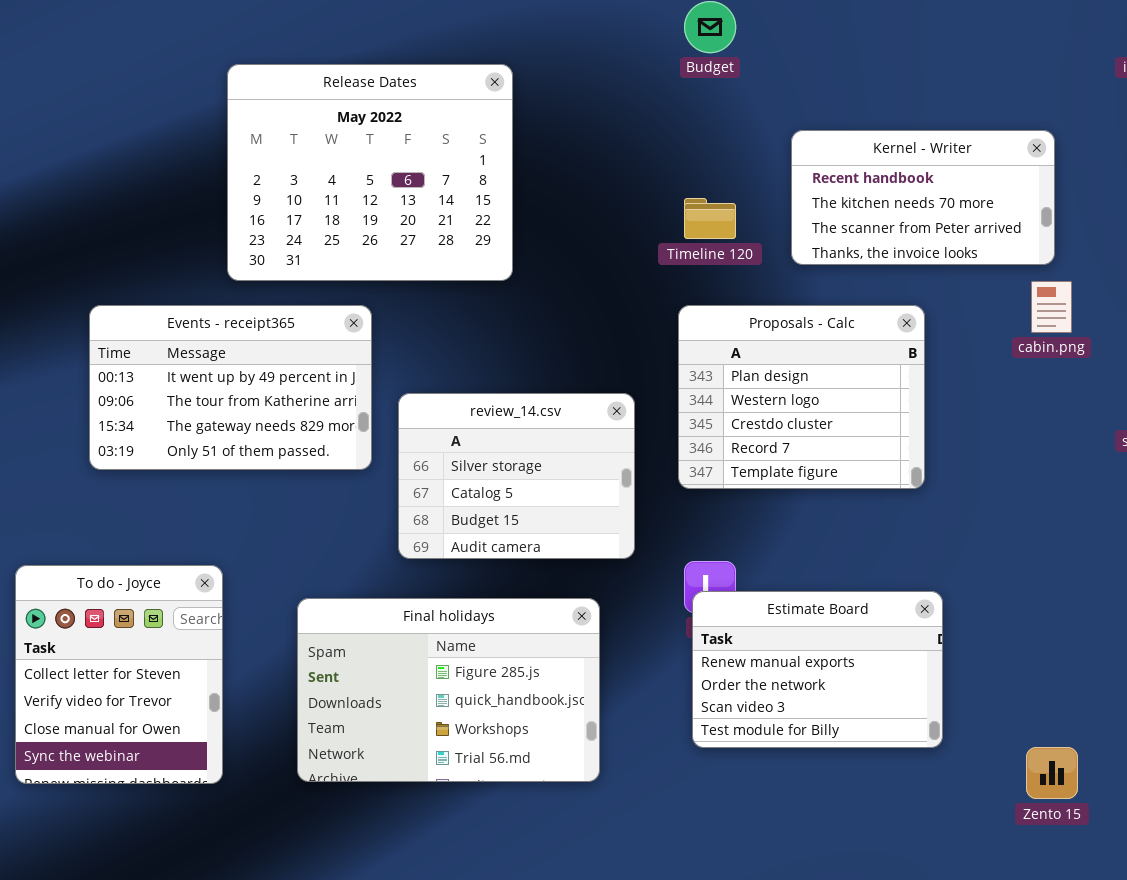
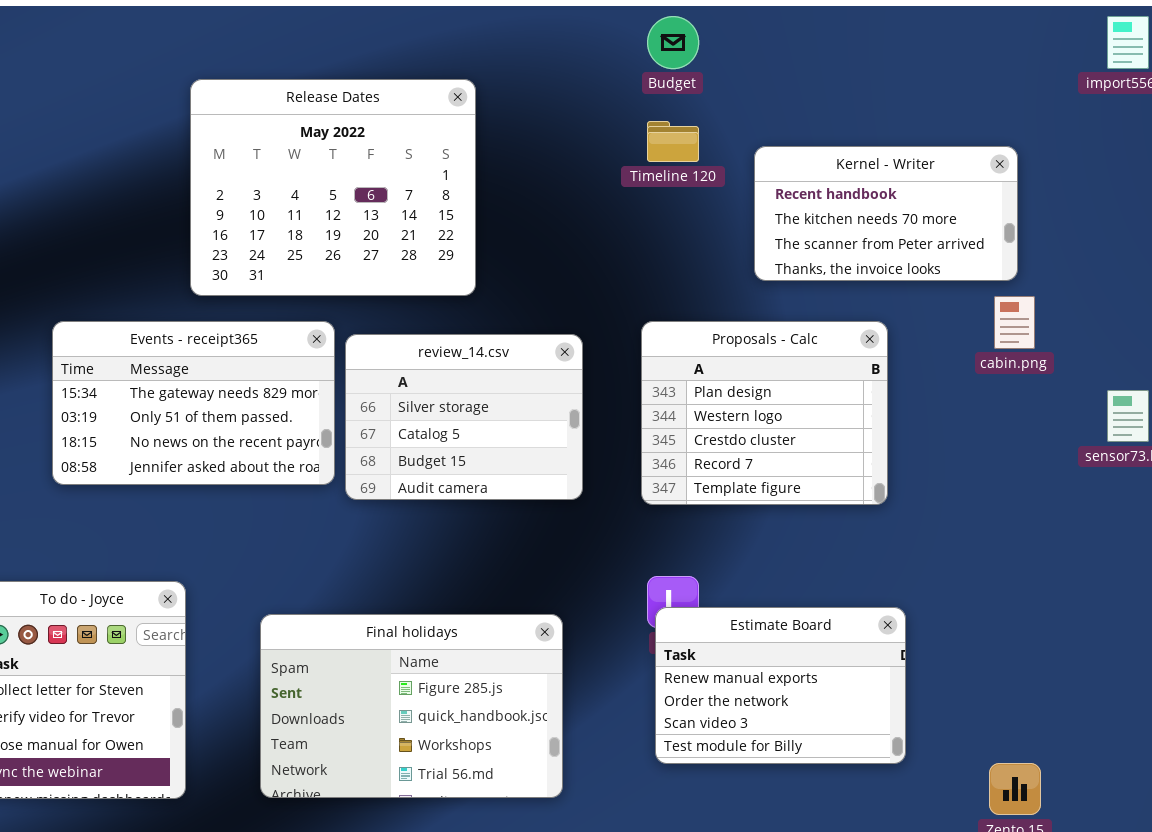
Timeline 120: [684,198,736,239] -> [647,121,699,162], moved
Events - receipt365: [89,305,372,470] -> [52,321,335,485], scrolled down 2 rows
review_14.csv: [398,393,635,559] -> [345,334,583,500], moved

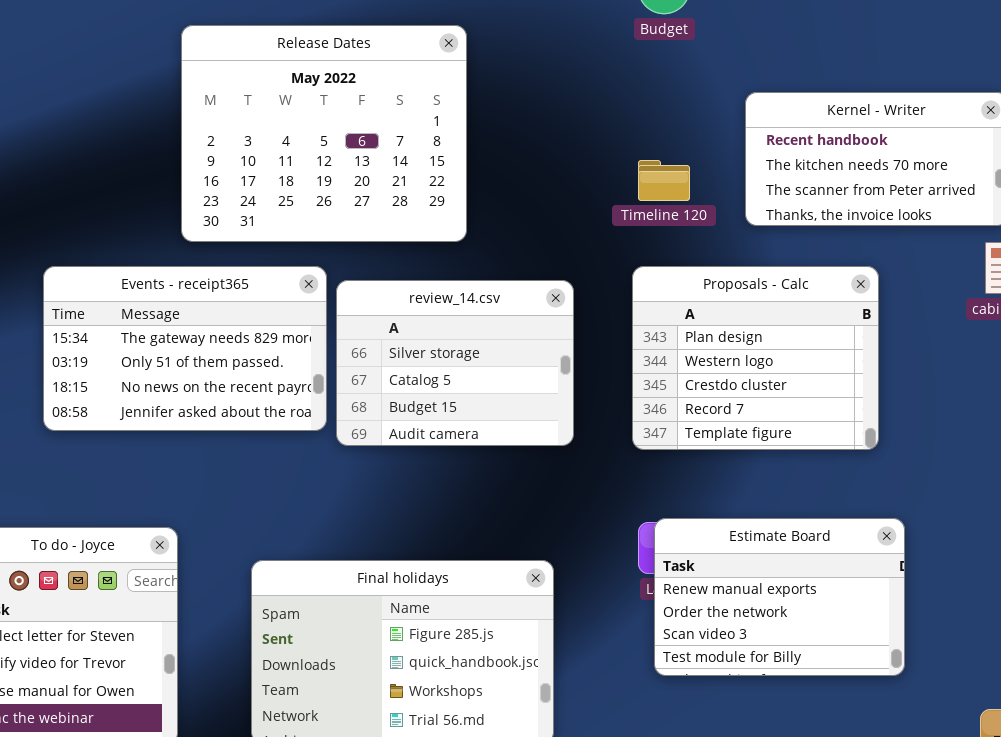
Timeline 120: [647,121,699,162] -> [638,160,690,201], moved
Estimate Board: [655,607,906,764] -> [654,518,905,676], moved

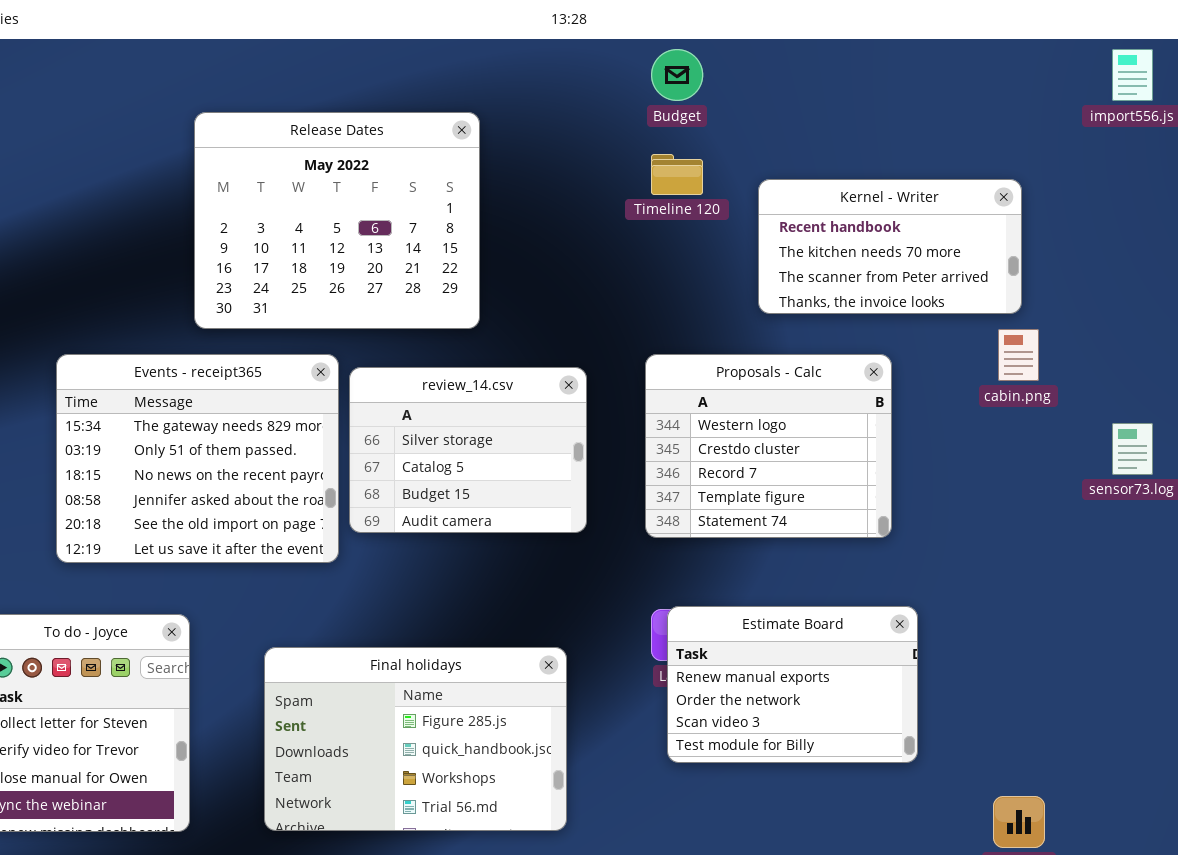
Timeline 120: [638,160,690,201] -> [651,154,703,195], moved
Events - receipt365: [43,266,327,431] -> [56,354,339,563], resized
Proposals - Calc: [632,266,879,450] -> [645,354,892,538], scrolled down 1 row

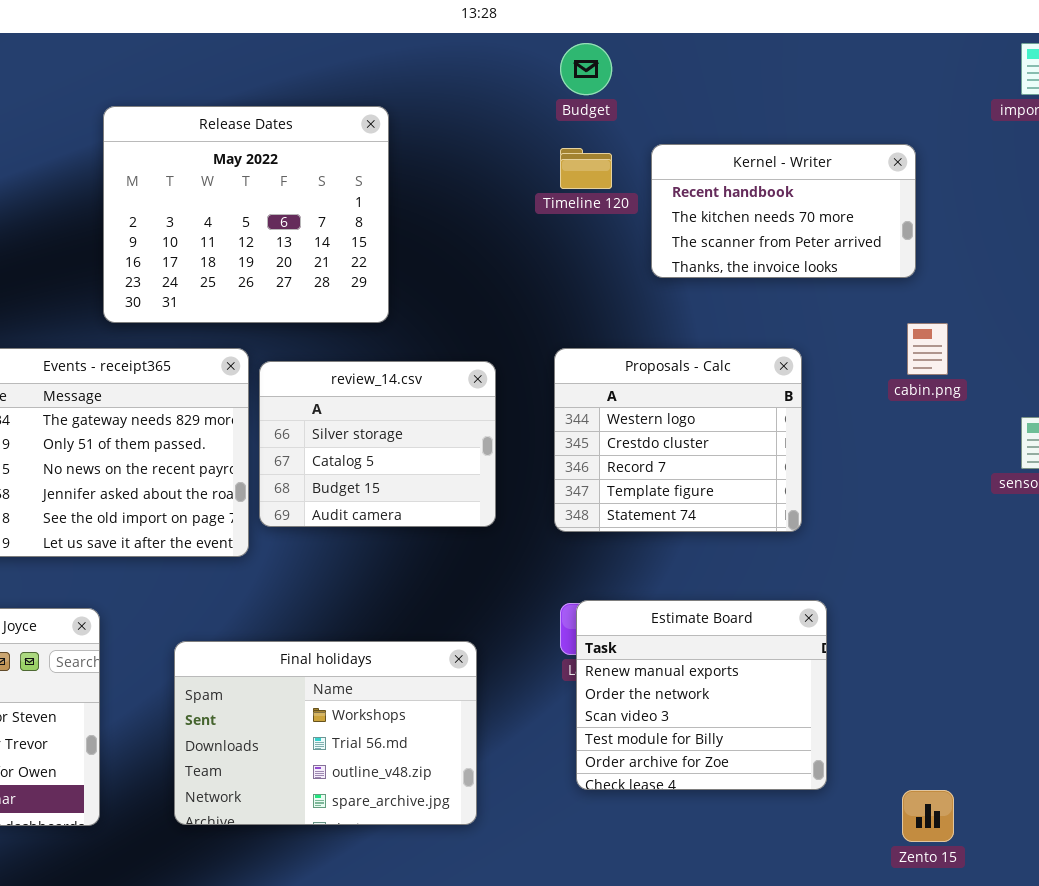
Kernel - Writer: [758,179,1022,314] -> [651,144,916,278], moved
Estimate Board: [667,606,918,763] -> [576,600,827,790], resized
Final holidays: [264,647,567,831] -> [174,641,477,825], scrolled down 2 rows

